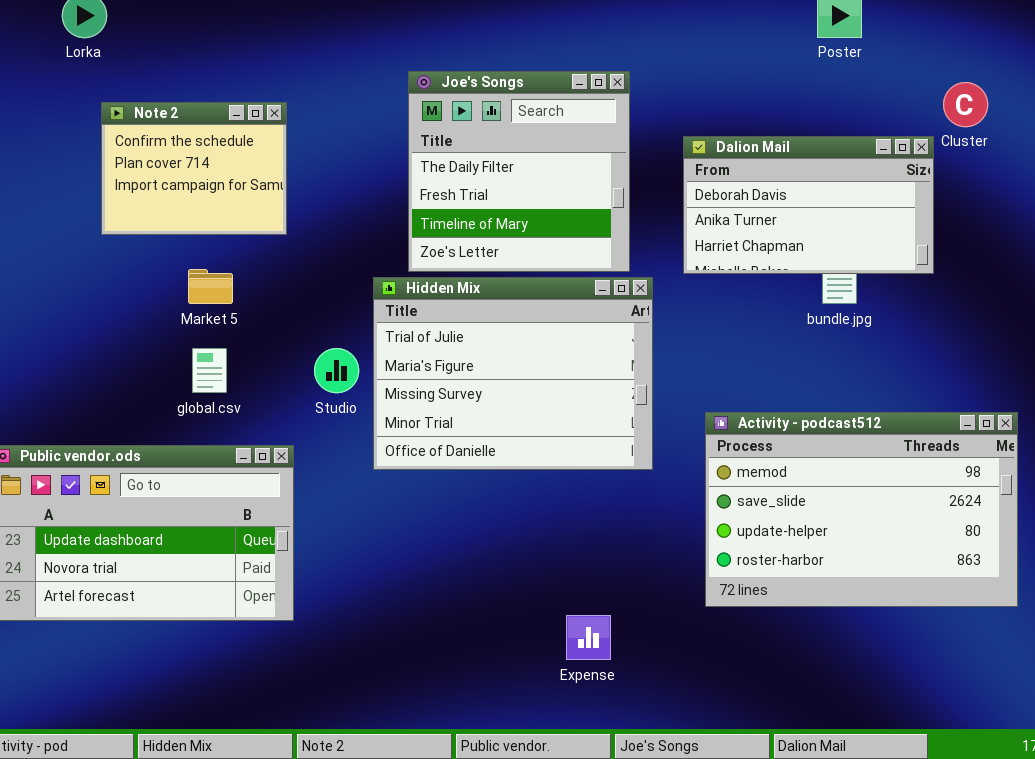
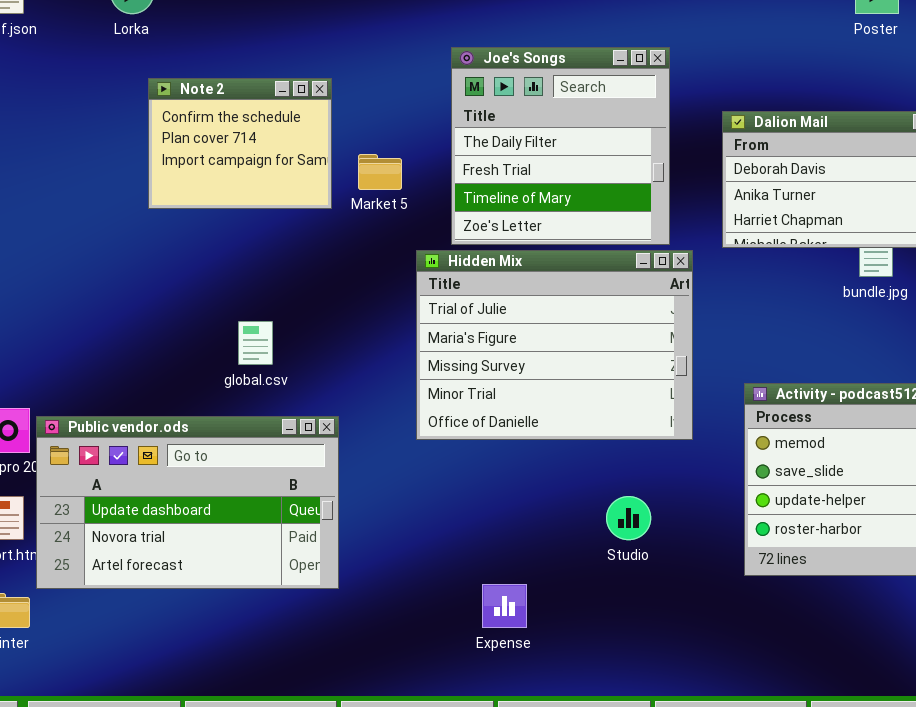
Market 5: [188,269,233,304] -> [358,154,402,190], moved
Studio: [314,348,359,393] -> [606,496,651,540], moved
Expense: [566,615,611,660] -> [482,584,527,628], moved

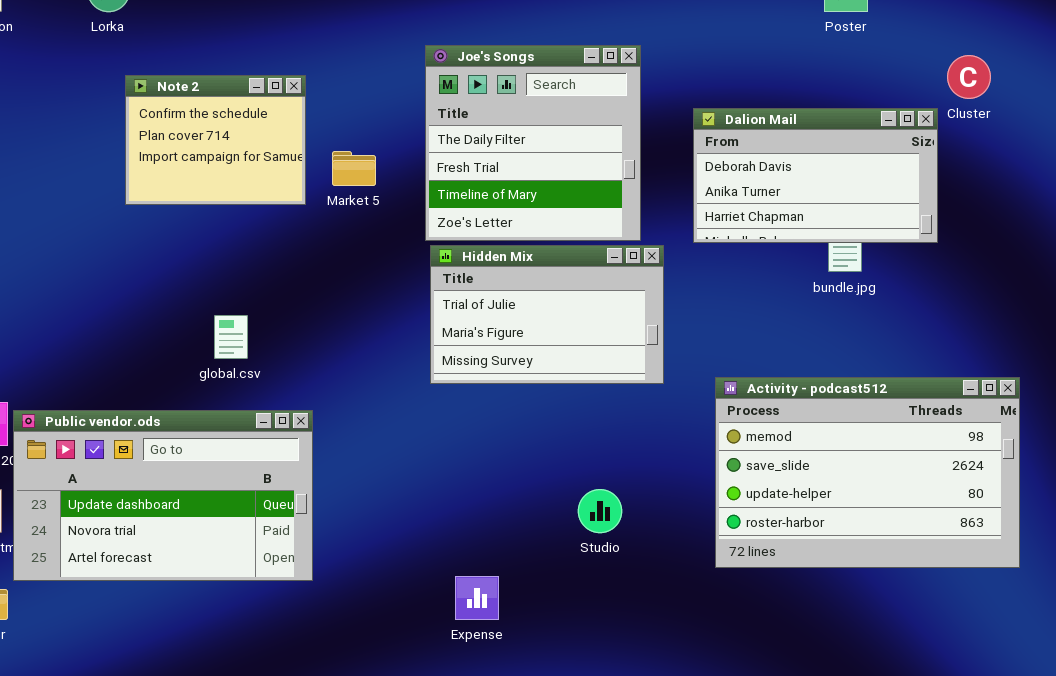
Hidden Mix: [416,250,693,440] -> [430,245,664,384], resized

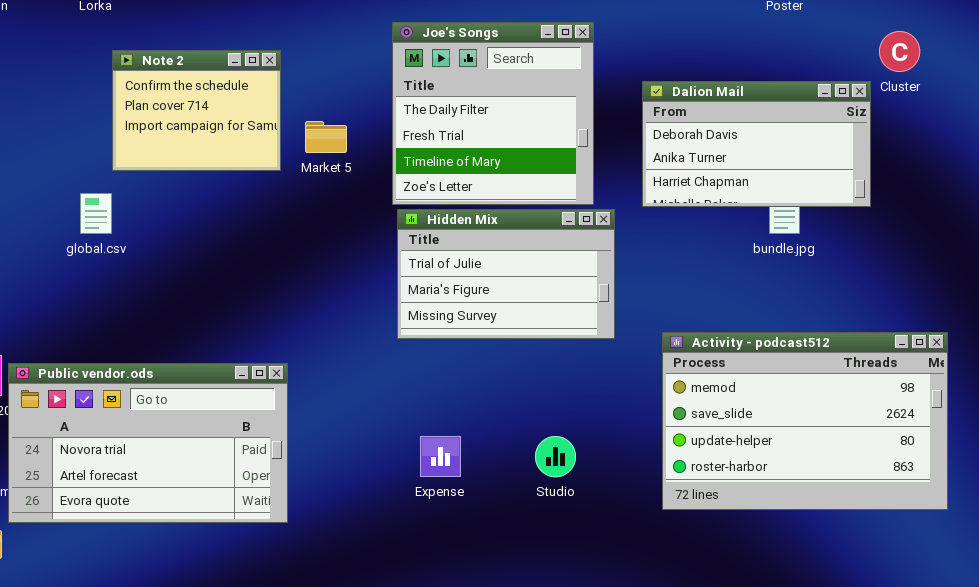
global.csv: [214,315,248,359] -> [80,193,112,234], moved
Public vendor.ods: [13,410,313,581] -> [8,363,288,523], scrolled down 1 row
Expense: [455,576,499,620] -> [420,436,461,477], moved

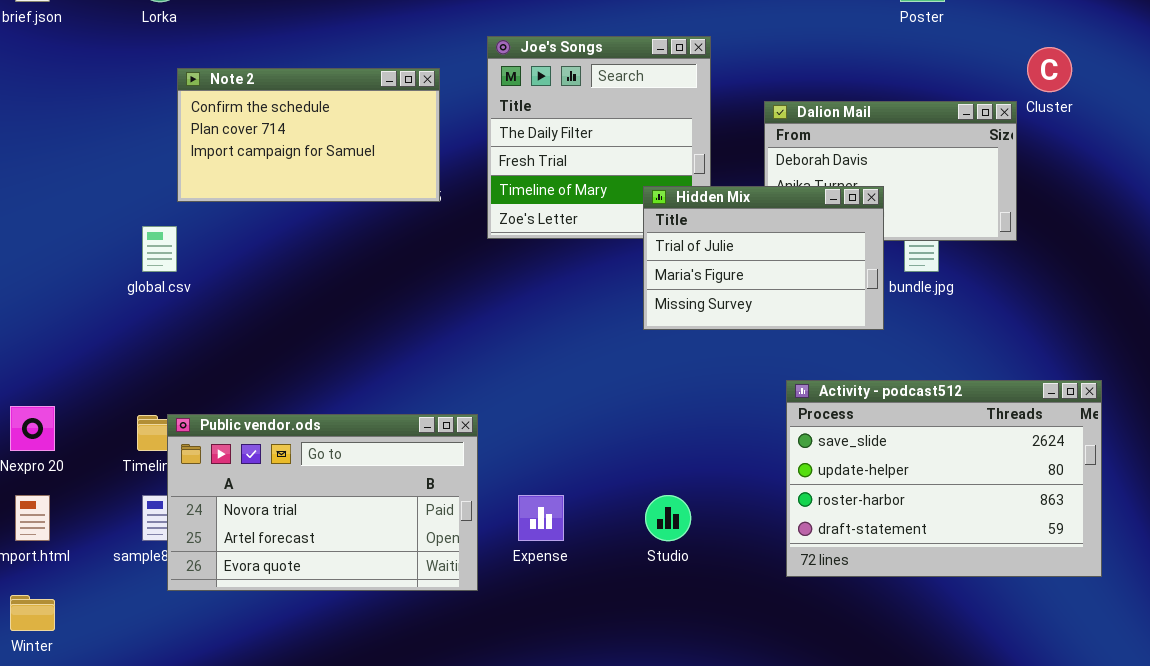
Note 2: [112,50,281,171] -> [177,68,440,202], resized
Hidden Mix: [397,209,615,339] -> [643,186,884,330], moved
Activity - podcast512: [662,332,948,510] -> [786,380,1102,577], scrolled down 1 row
Public vendor.ods: [8,363,288,523] -> [167,414,478,591], moved

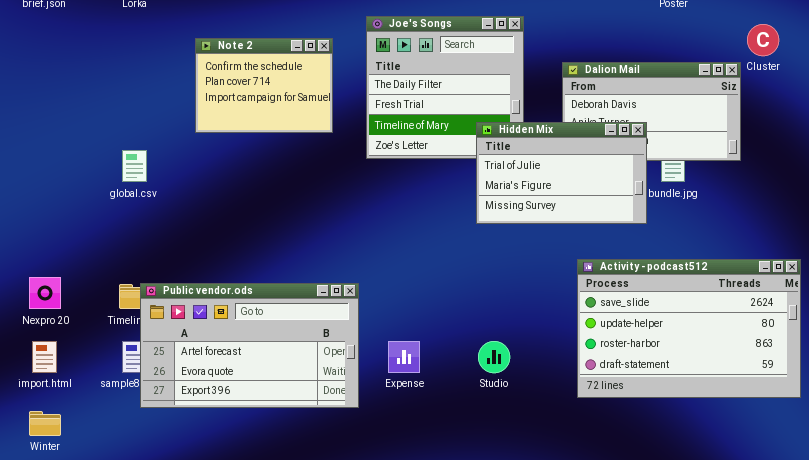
Note 2: [177,68,440,202] -> [195,38,333,133], resized
Public vendor.ods: [167,414,478,591] -> [140,283,359,408], scrolled down 1 row

